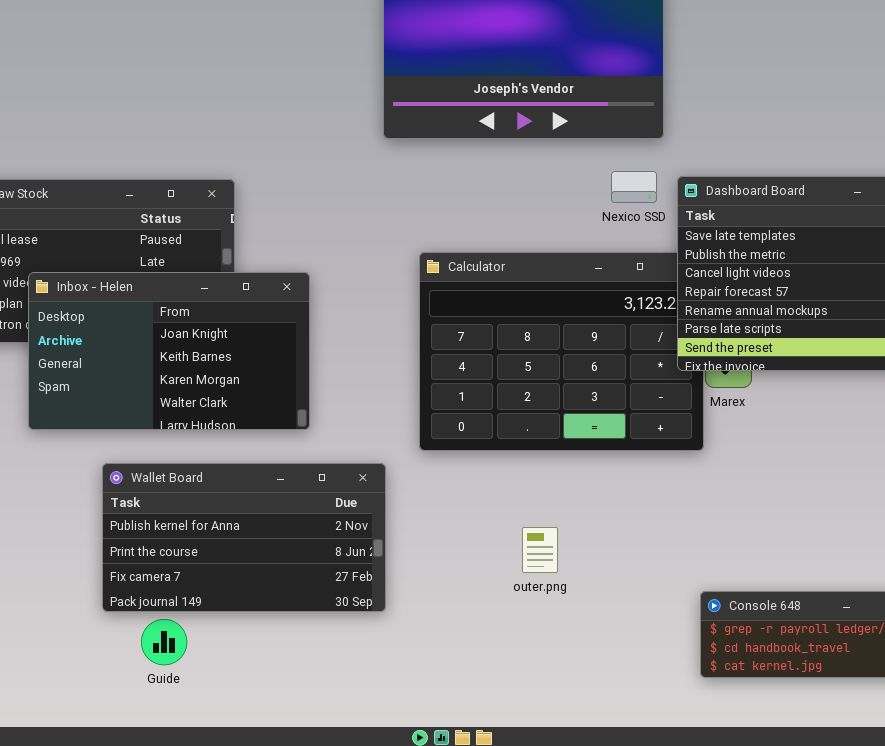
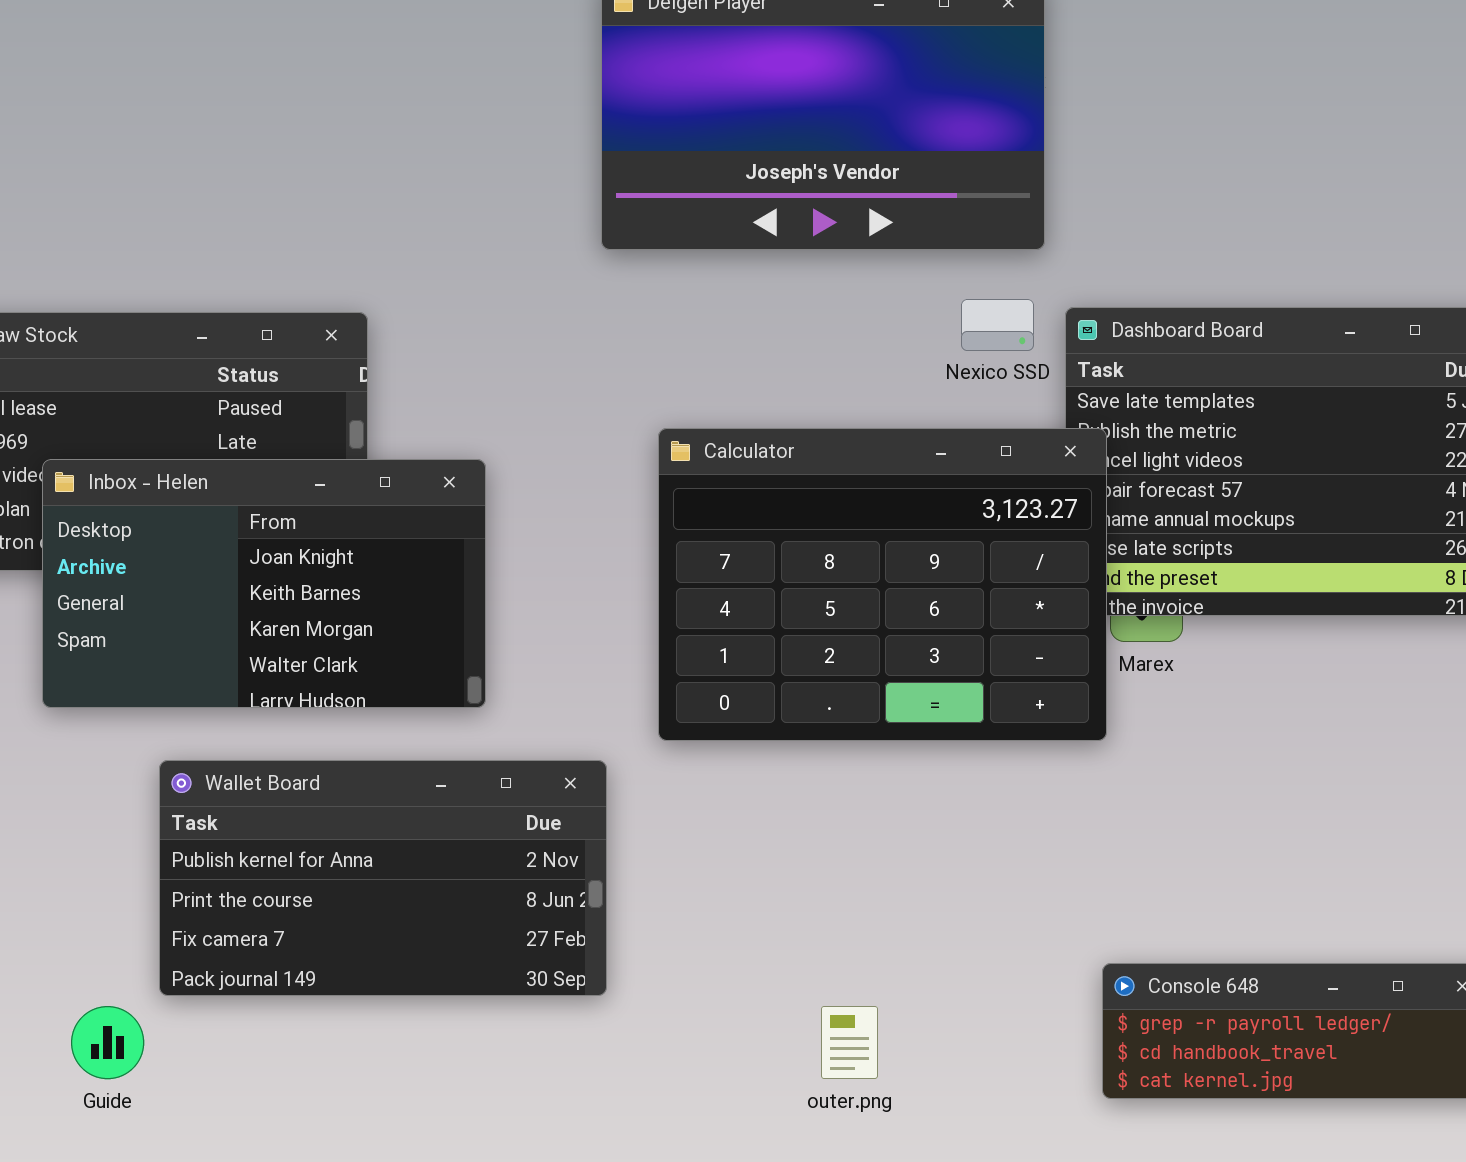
Calculator: [419,252,704,451] -> [658,428,1107,741], raised
outer.png: [522,527,558,573] -> [821,1006,878,1079], moved
Guide: [141,619,187,665] -> [71,1006,144,1079], moved

